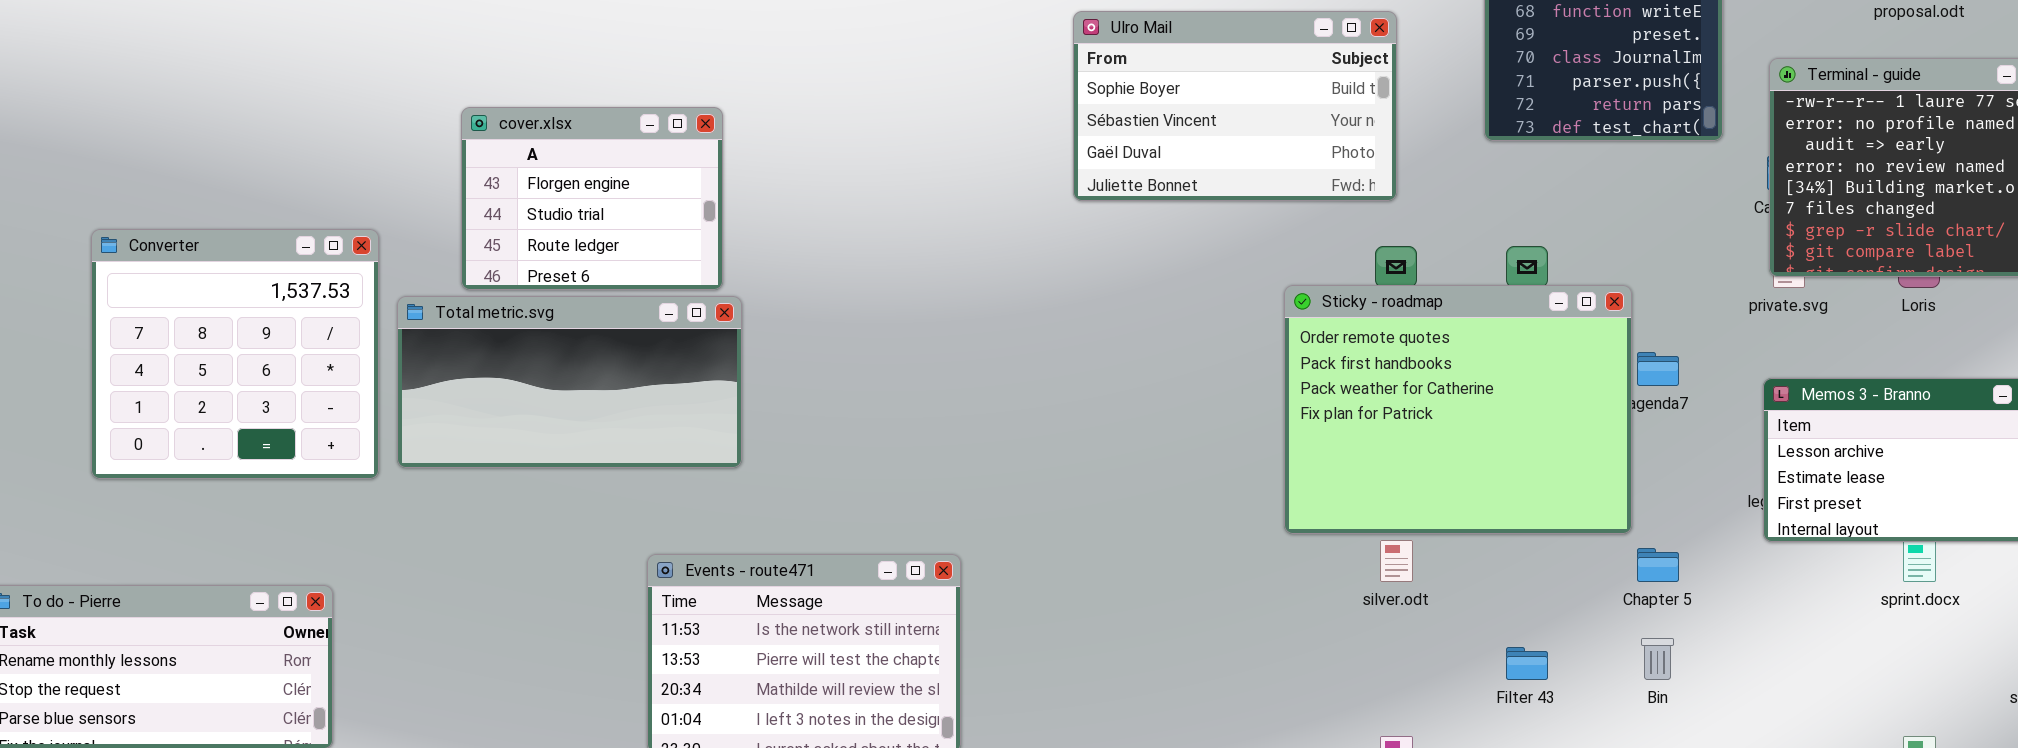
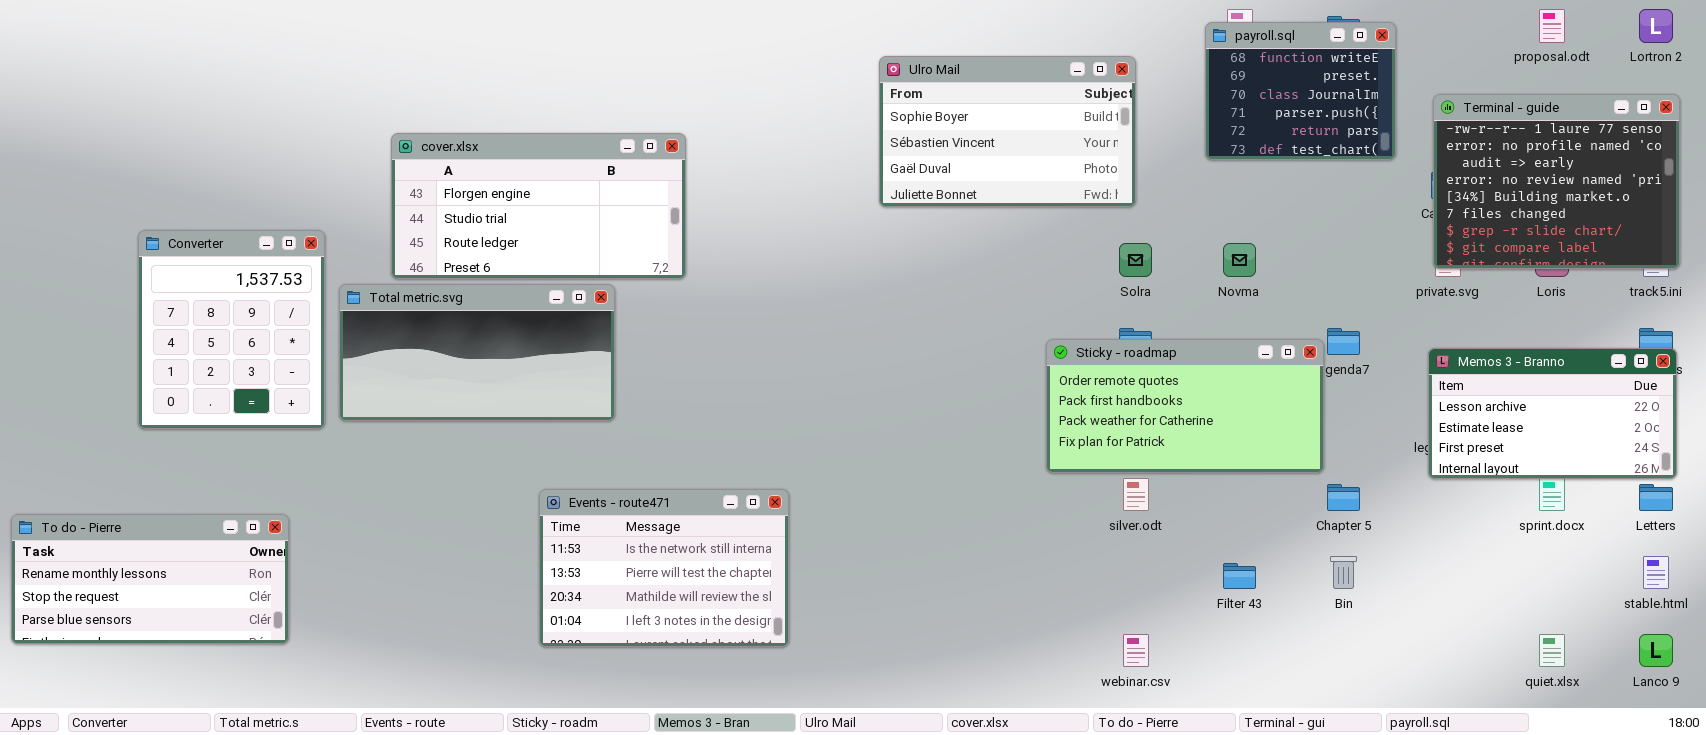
cover.xlsx: [461,107,723,290] -> [391,133,686,279], resized
Converter: [91,229,379,479] -> [138,230,325,429], resized
Sticky - roadmap: [1284,285,1632,534] -> [1046,339,1324,473], resized

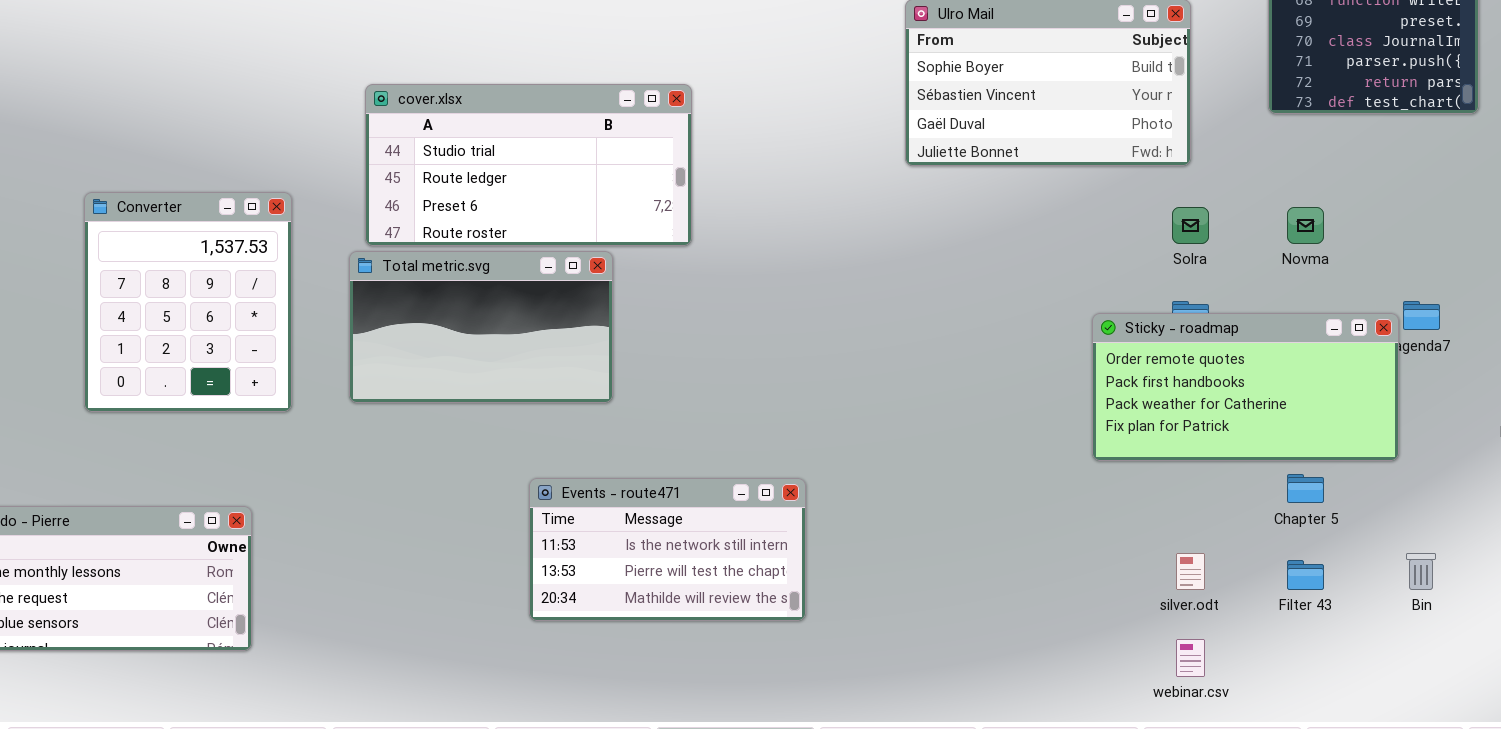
cover.xlsx: [391,133,686,279] -> [365,84,692,246], scrolled down 1 row
Total metric.svg: [339,284,615,421] -> [349,251,613,403], resized
silver.odt: [1123,478,1149,511] -> [1176,553,1205,590], moved
Chapter 5: [1327,484,1360,511] -> [1287,474,1324,503], moved
Events - route471: [539,489,789,647] -> [529,478,806,621], resized

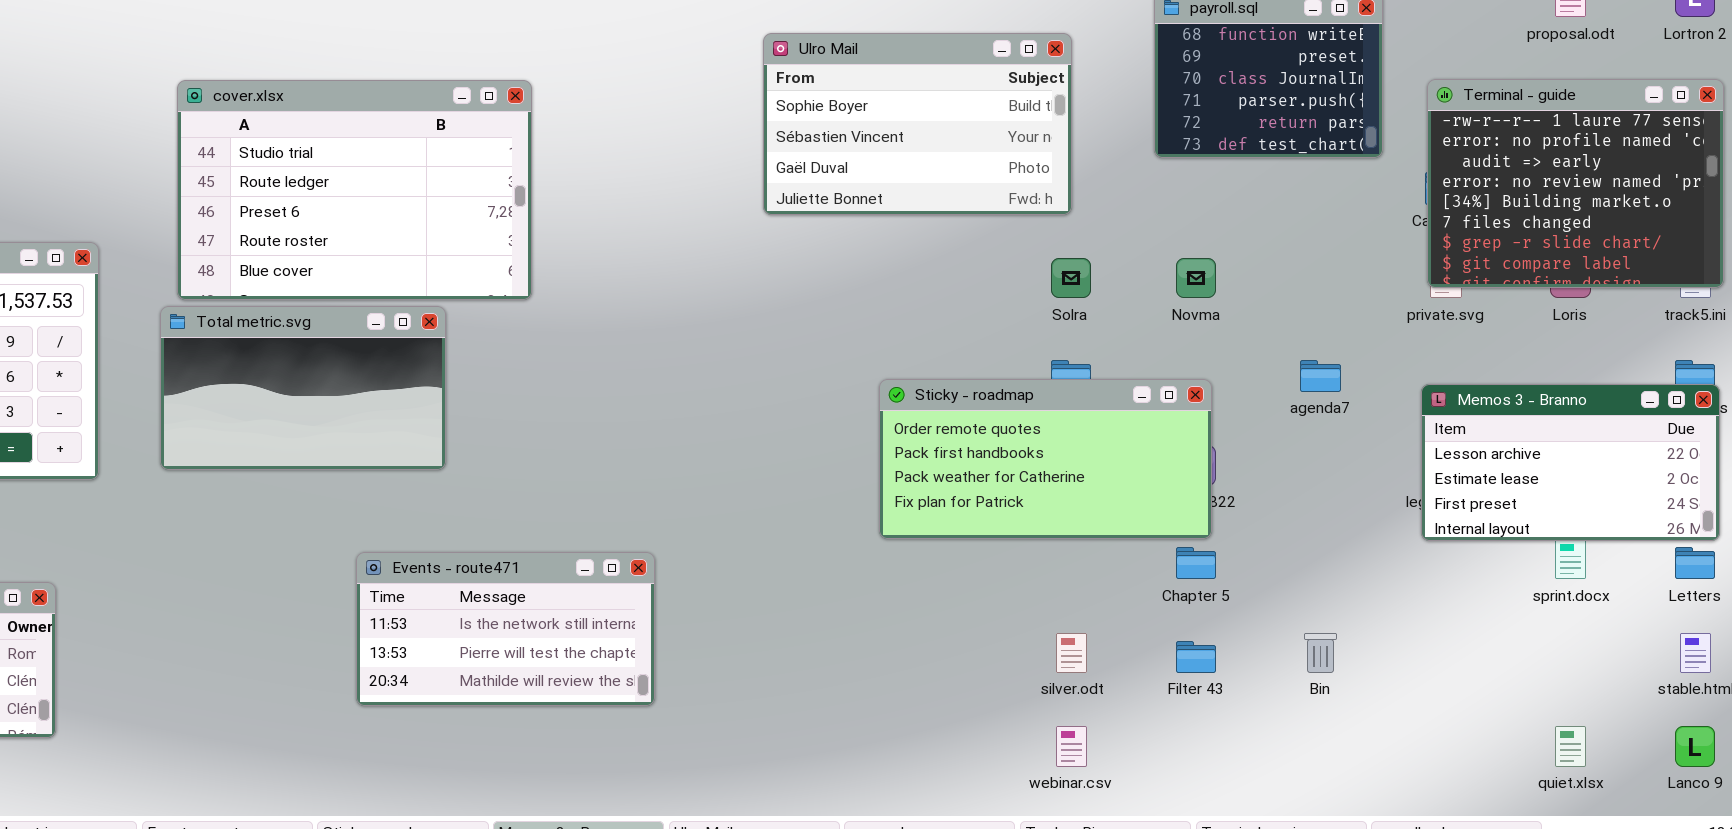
cover.xlsx: [365,84,692,246] -> [177,80,532,300], resized
Sticky - roadmap: [1092,313,1399,461] -> [879,379,1212,539], moved

